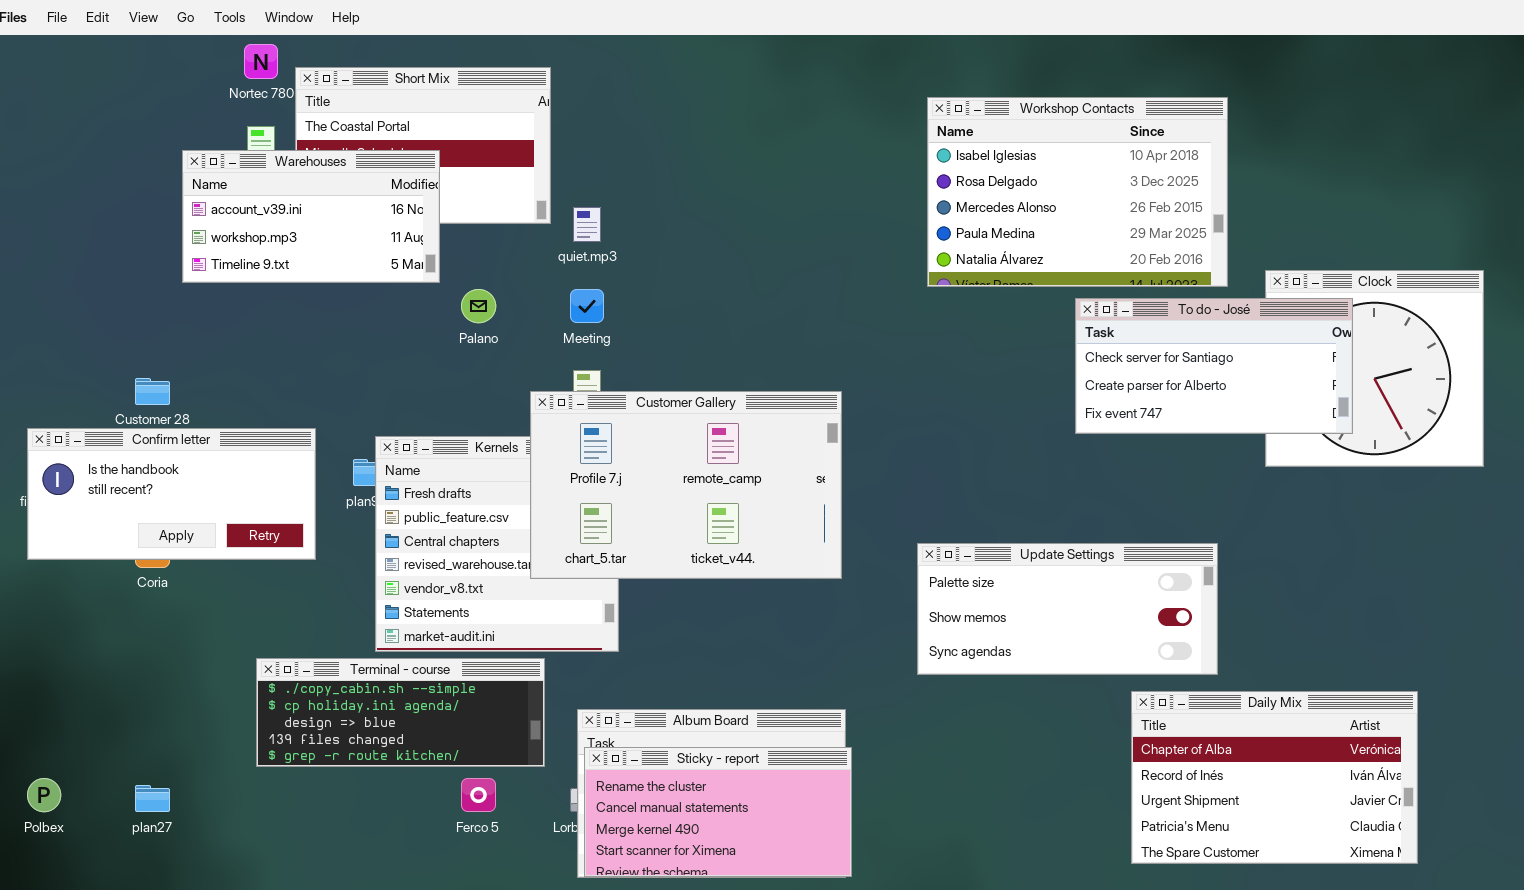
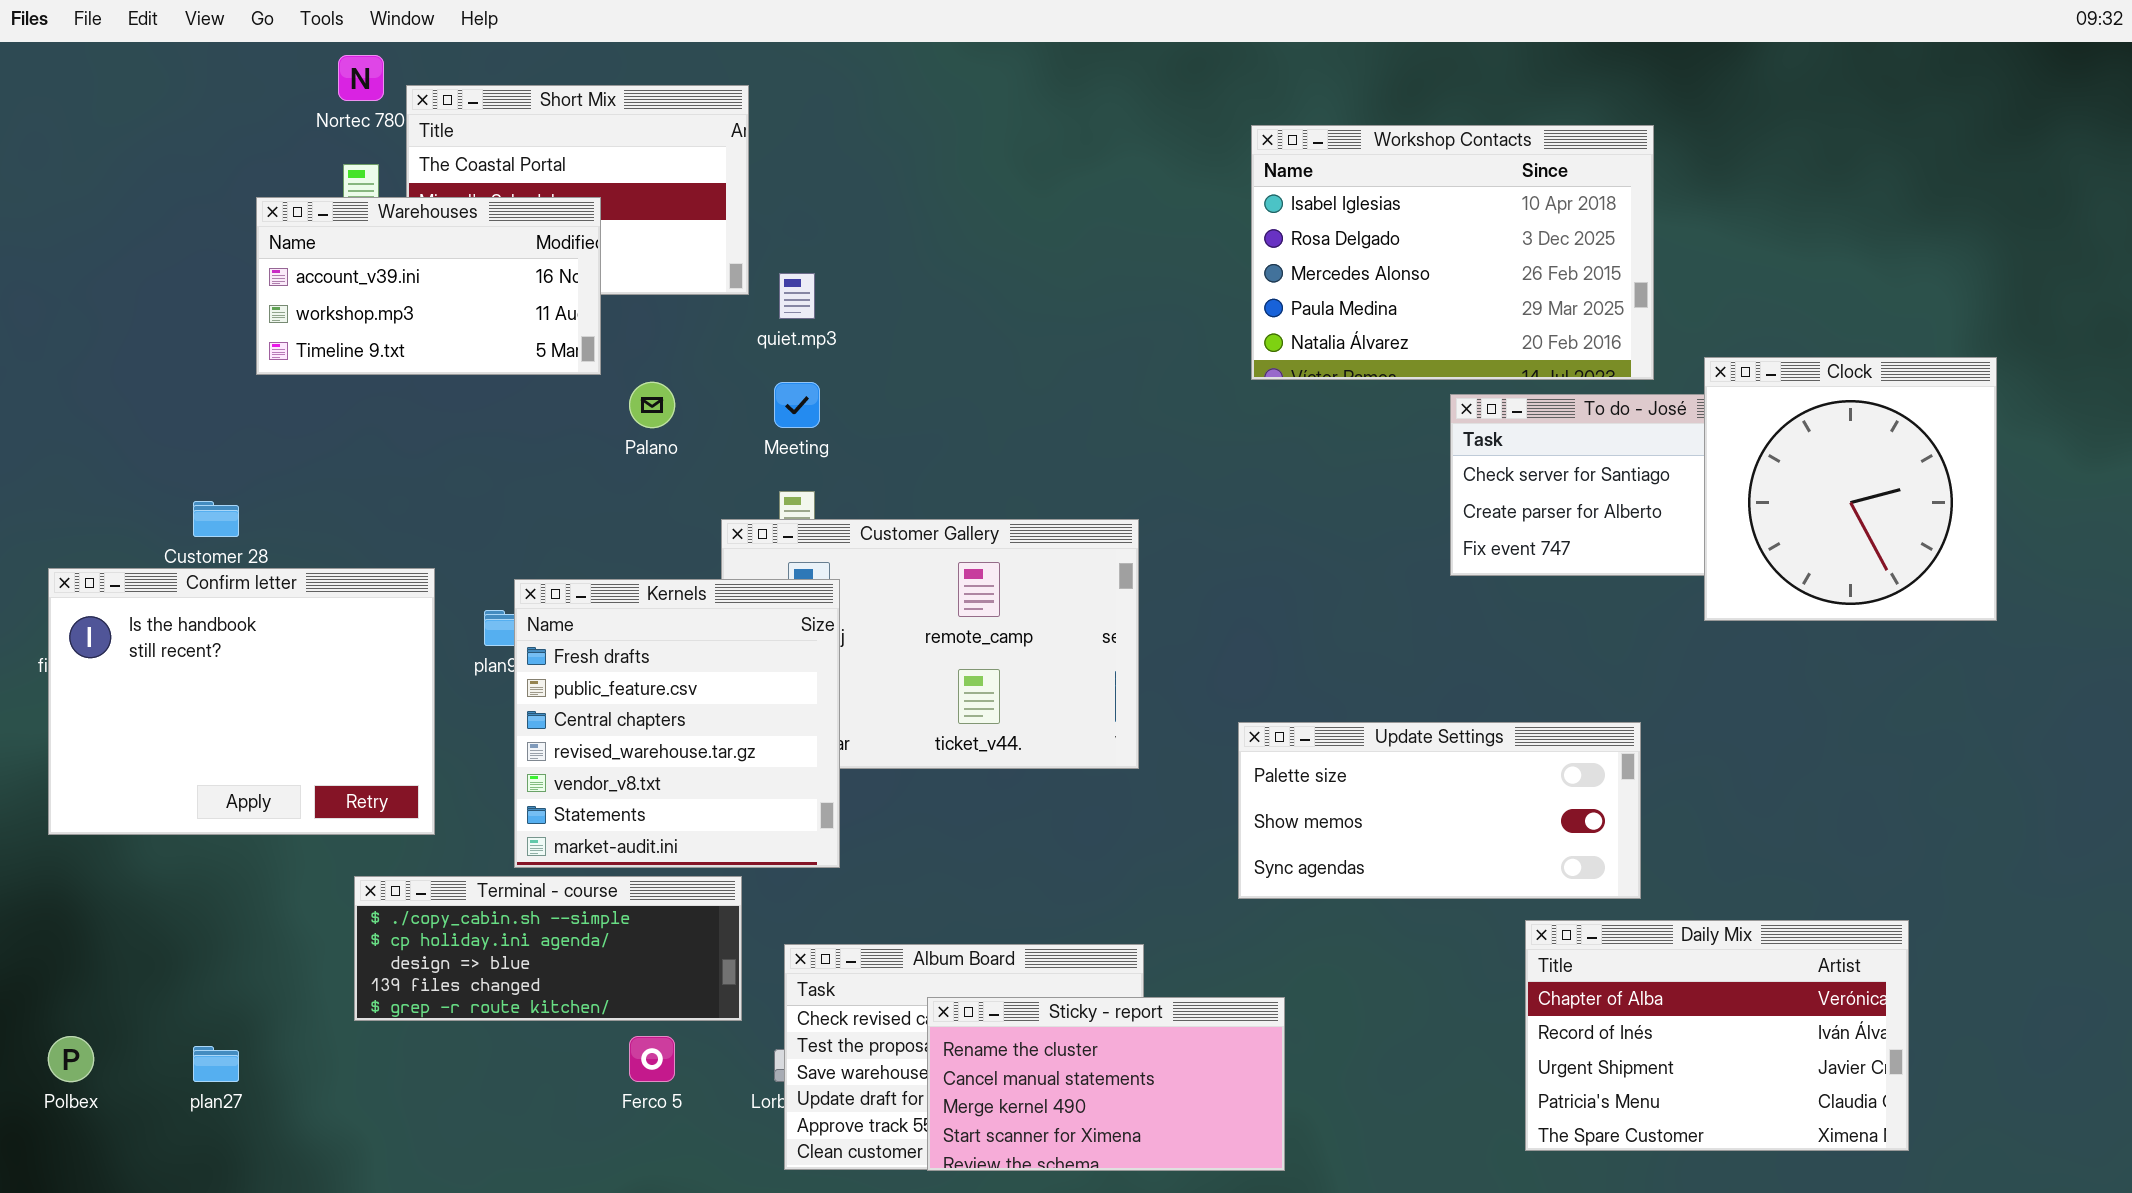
Clock: [1265,270,1484,467] -> [1704,357,1997,621], raised
Confirm letter: [27,428,316,560] -> [48,568,435,835], resized
Kernels: [375,436,619,652] -> [514,579,840,868], raised
Sticky - report: [584,747,852,877] -> [927,997,1285,1171], moved

